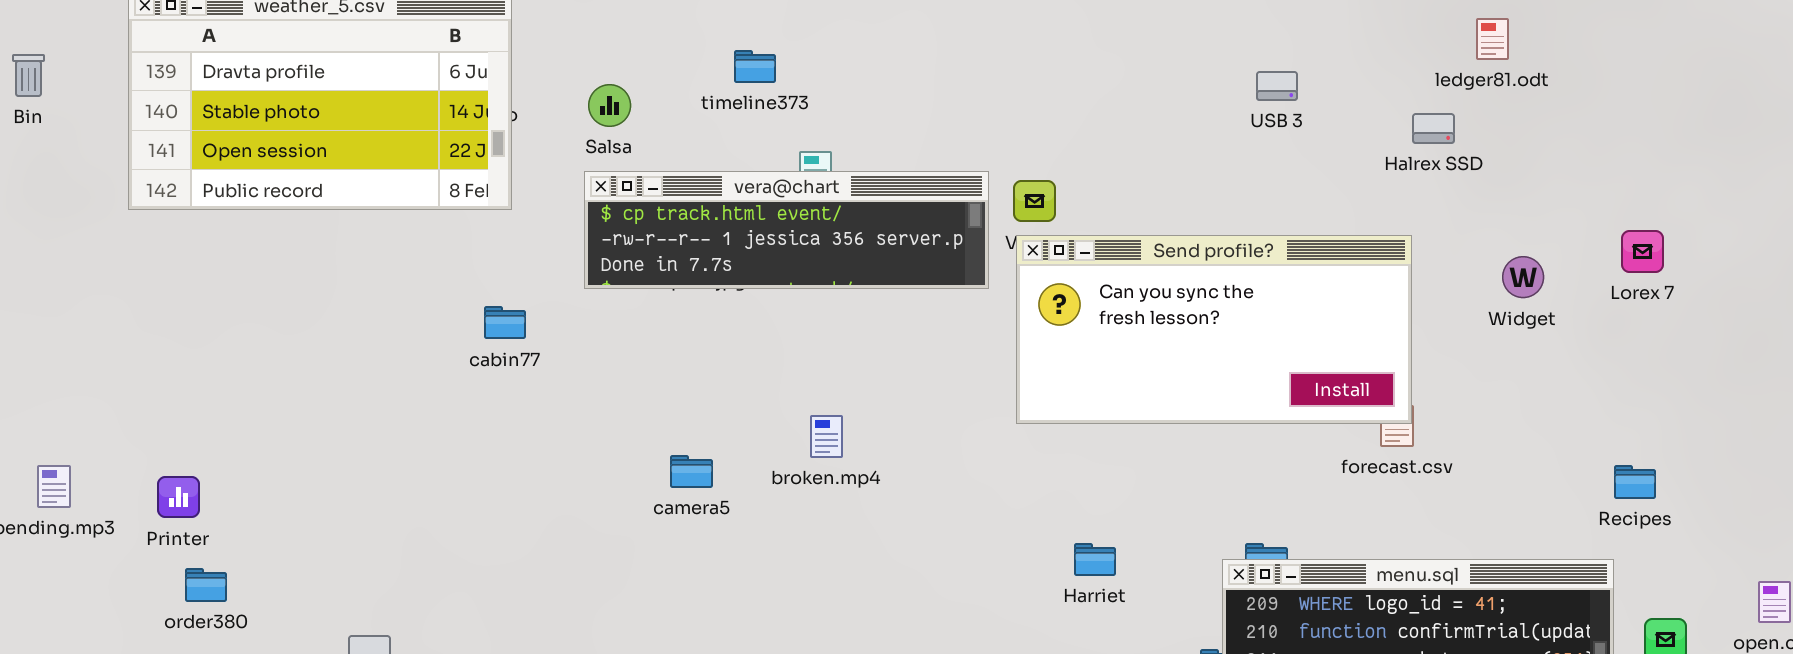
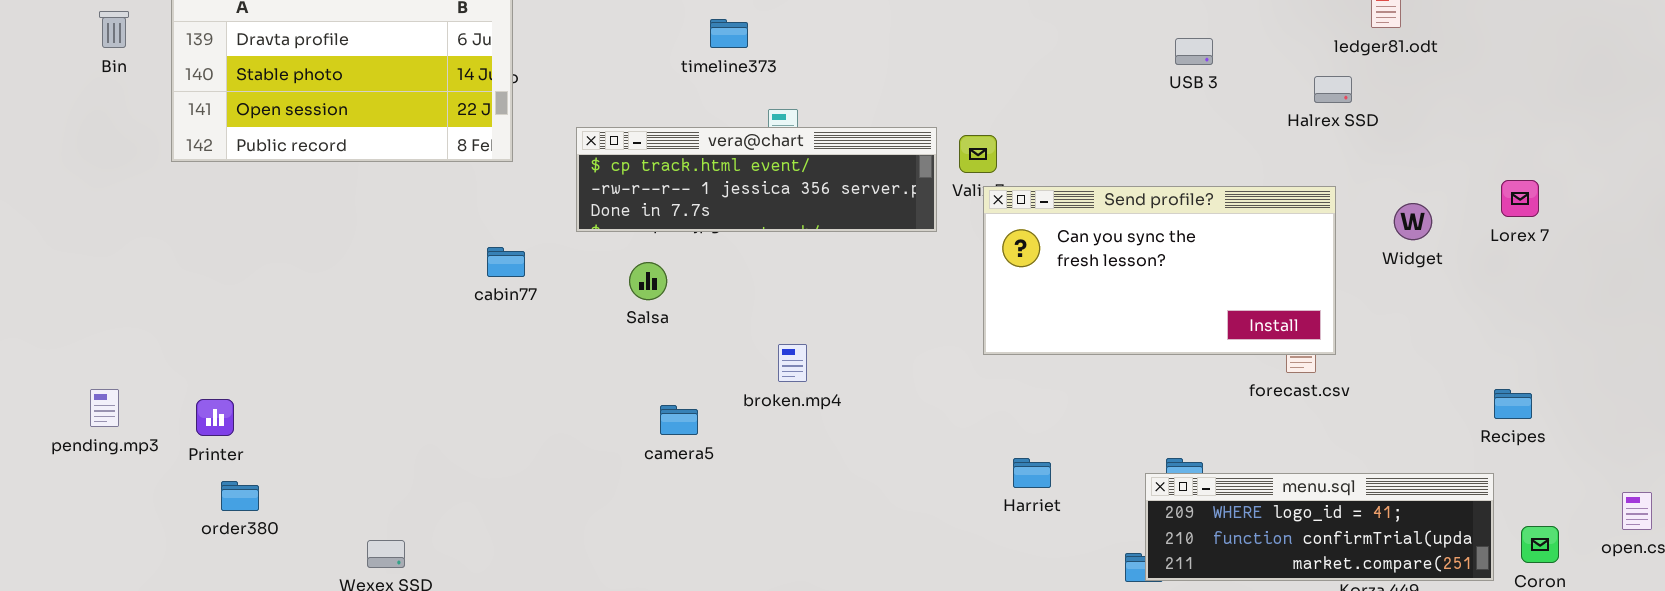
Bin: [12,54,45,97] -> [99,11,129,48], moved
Salsa: [588,84,631,127] -> [629,262,667,300], moved
Send profile?: [1016,235,1412,424] -> [983,186,1336,355], moved
camera5: [670,455,713,488] -> [660,405,698,435], moved

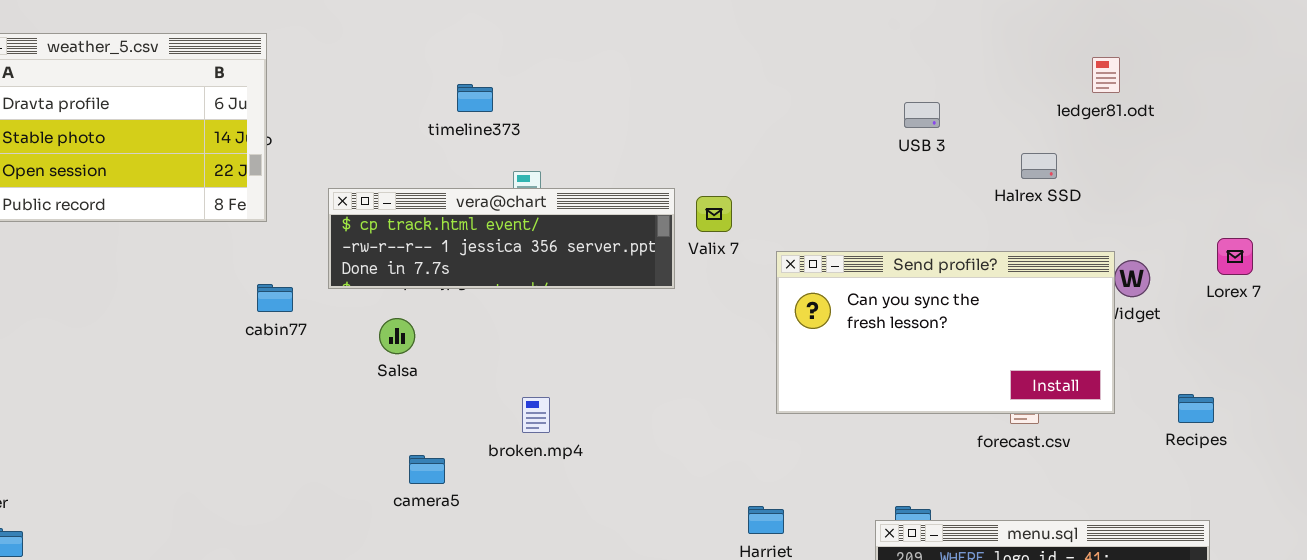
Halrex SSD: [1314,76,1352,103] -> [1021,153,1057,179], moved
Send profile?: [983,186,1336,355] -> [776,251,1115,414], moved
cabin77: [487,247,525,277] -> [257,284,293,312], moved
Recipes: [1494,389,1532,419] -> [1178,394,1214,423], moved

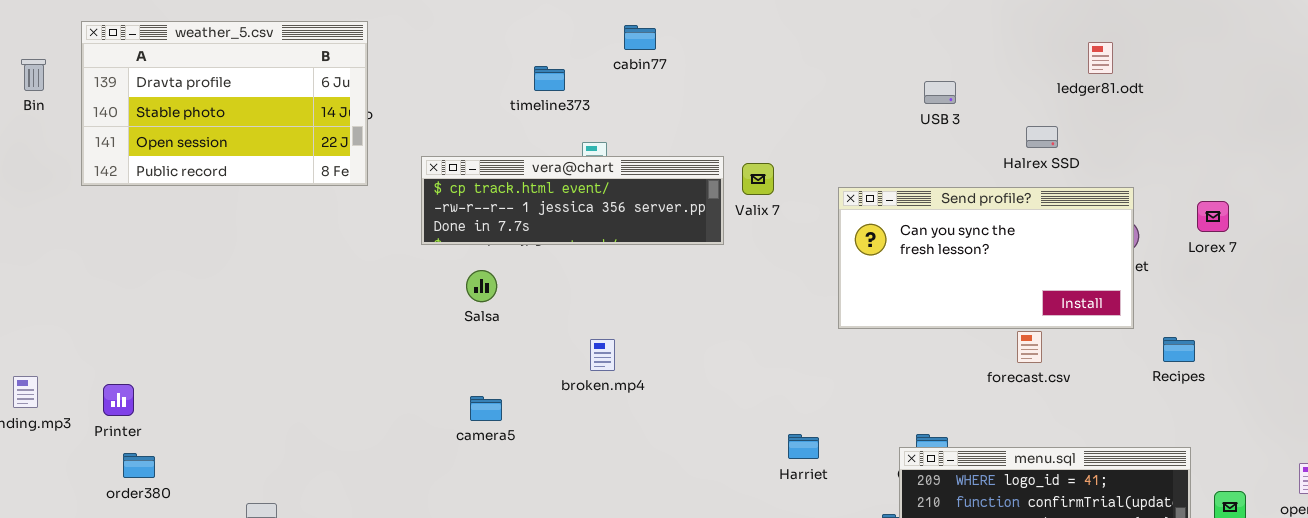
Send profile?: [776,251,1115,414] -> [838,187,1134,329], moved
cabin77: [257,284,293,312] -> [624,25,656,50], moved
camera5: [409,455,445,484] -> [470,396,502,421], moved

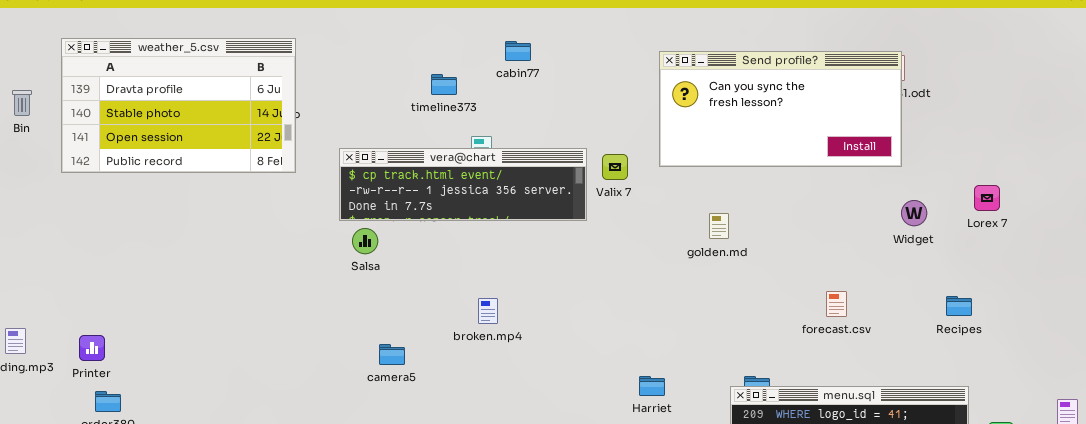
Bin: [21,59,46,91] -> [12,90,32,116], moved
Send profile?: [838,187,1134,329] -> [659,51,902,167], moved
Salsa: [466,270,497,302] -> [352,228,378,254], moved

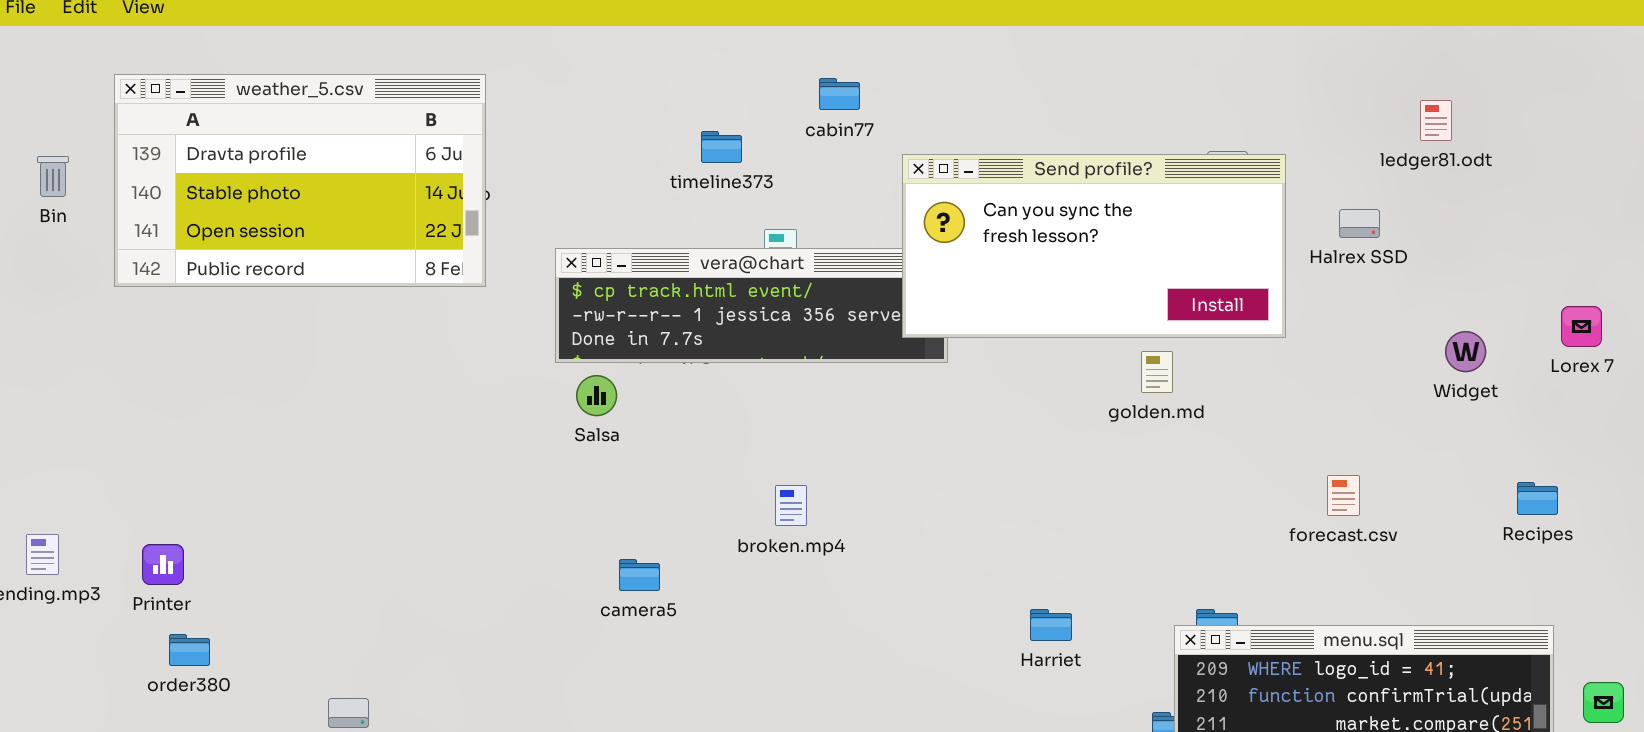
Send profile?: [659,51,902,167] -> [902,154,1286,338], moved

